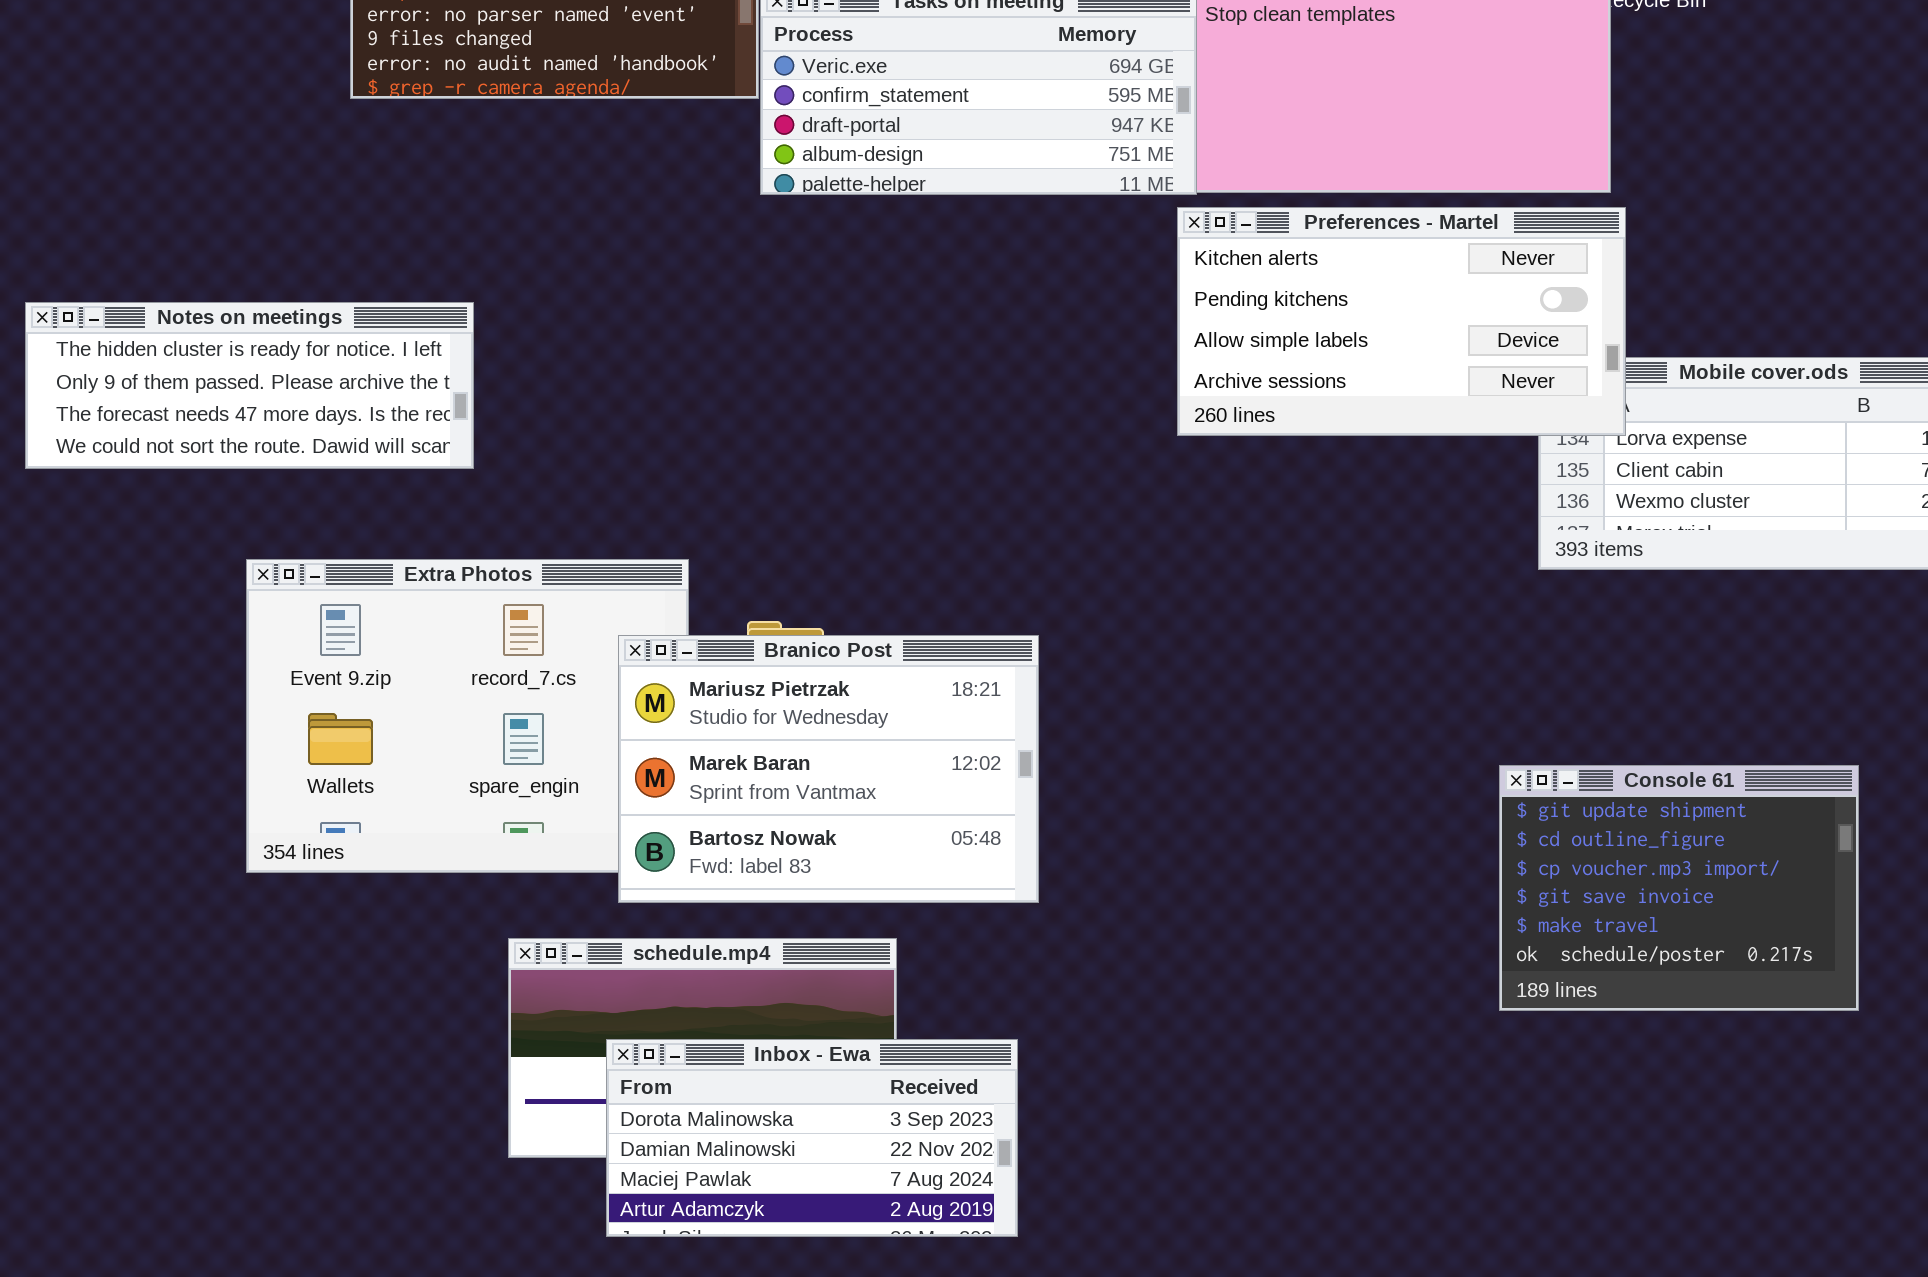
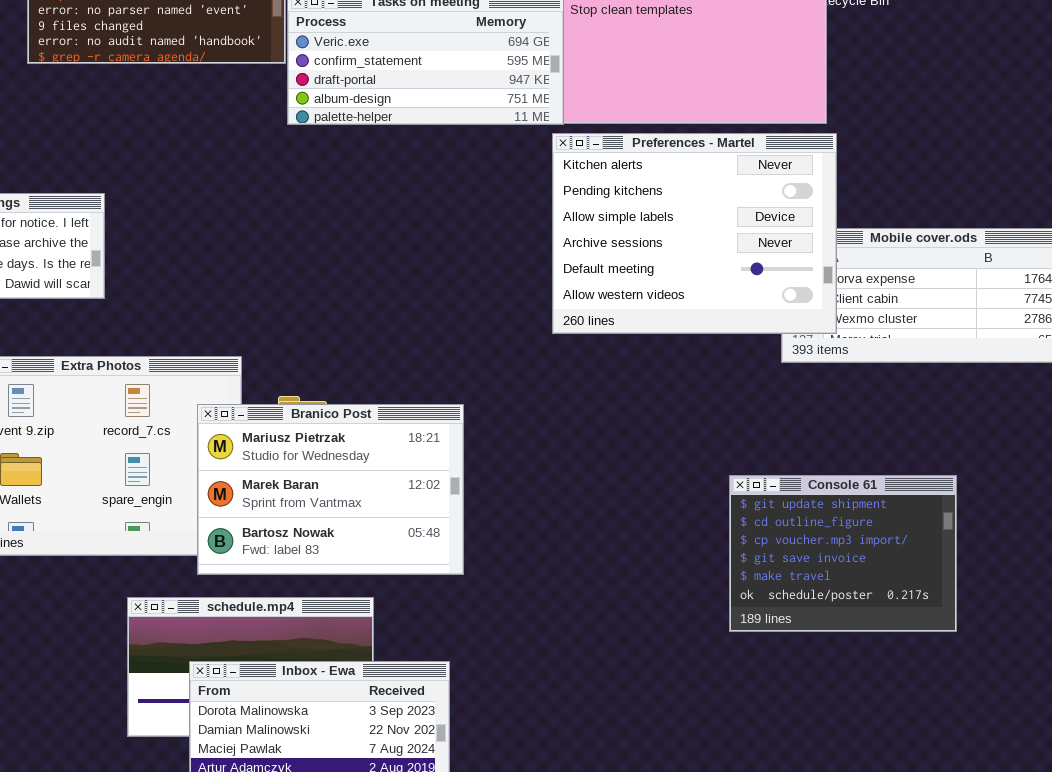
Preferences - Martel: [1177,207,1626,436] -> [552,133,837,334], resized
Console 61: [1499,765,1859,1011] -> [729,475,957,632], moved

